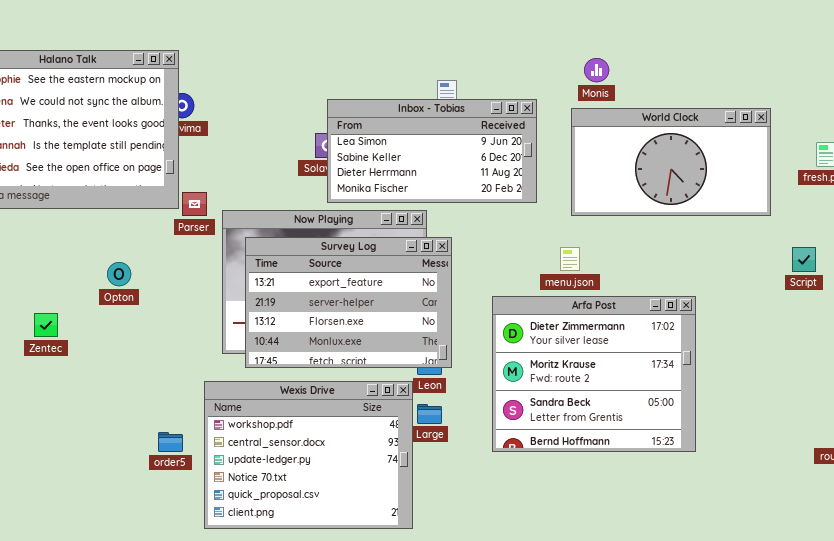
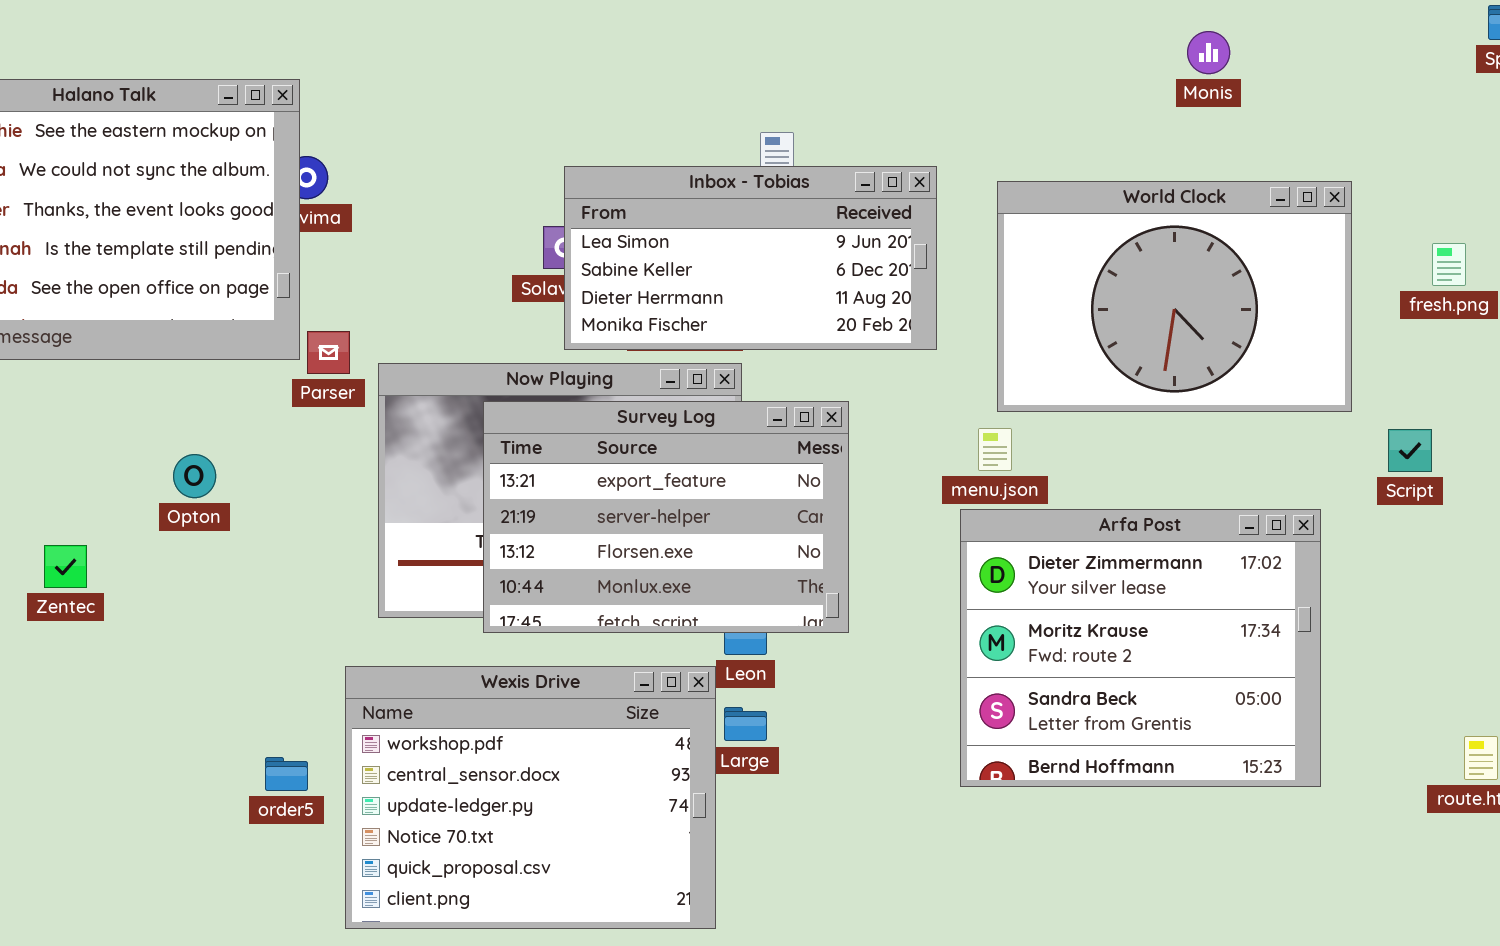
Monis: [584,58,609,82] -> [1187,31,1230,74], moved
World Clock: [571,108,771,216] -> [997,181,1352,412], resized
Survey Log: [245,237,452,368] -> [483,401,849,633], moved
Arfa Post: [492,296,696,452] -> [960,509,1321,787], moved

